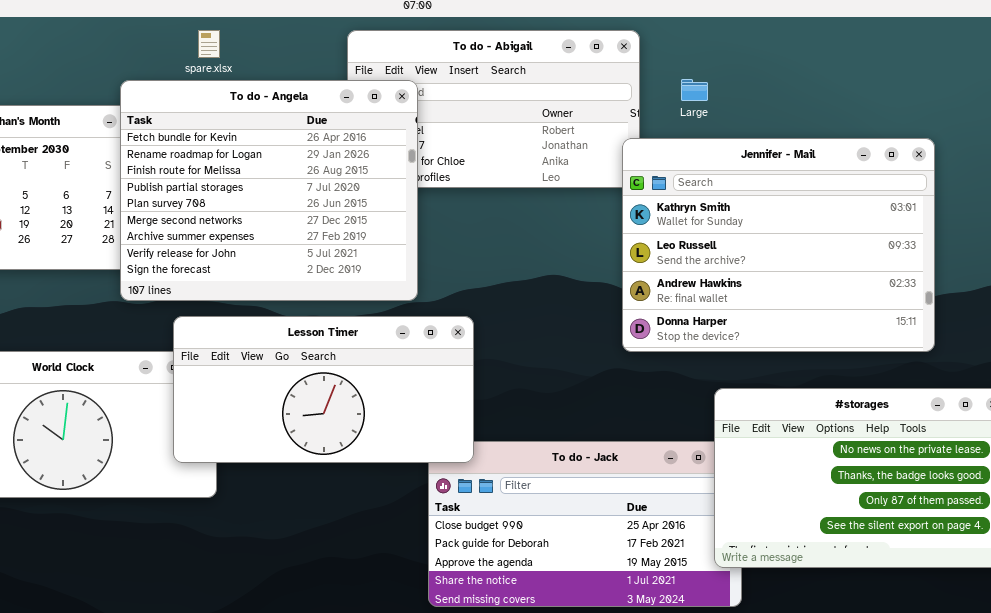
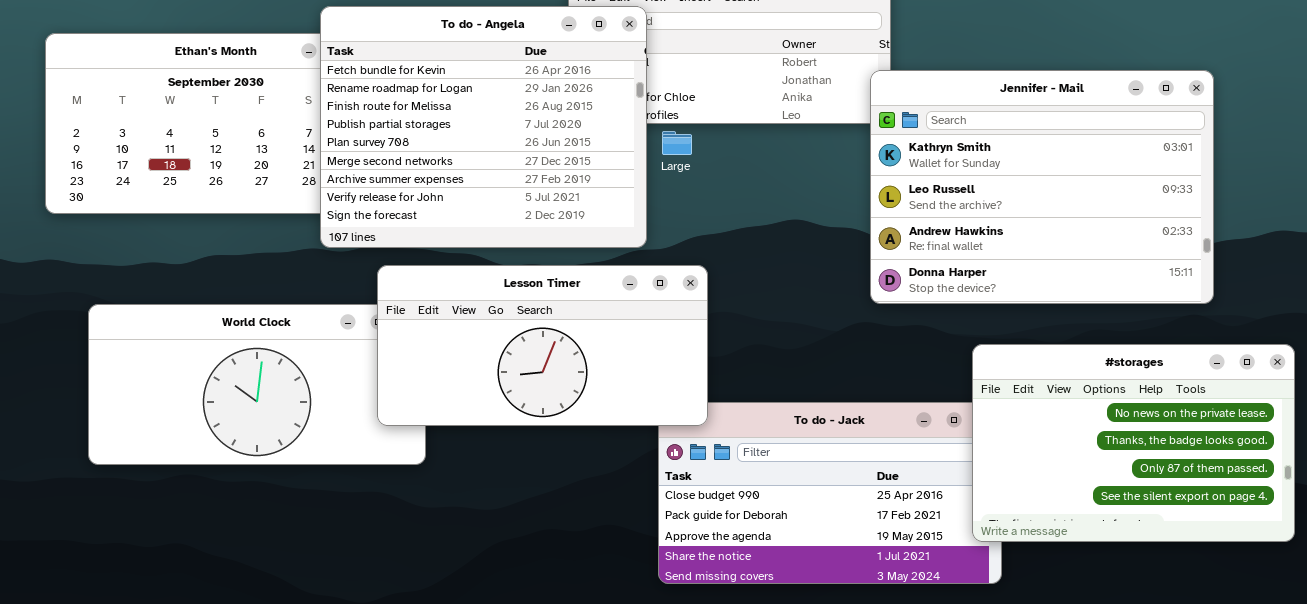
Large: [681,79,708,101] -> [662,131,692,155], moved

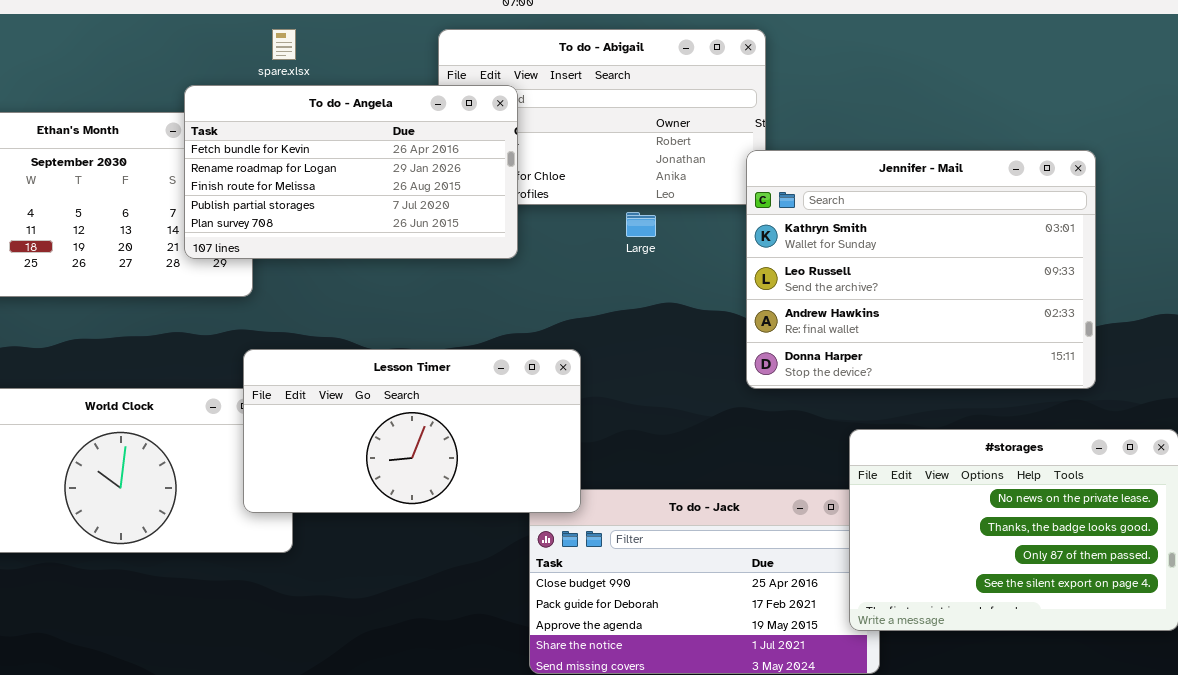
To do - Angela: [320,6,647,248] -> [184,85,518,259], resized
Large: [662,131,692,155] -> [626,212,656,237], moved

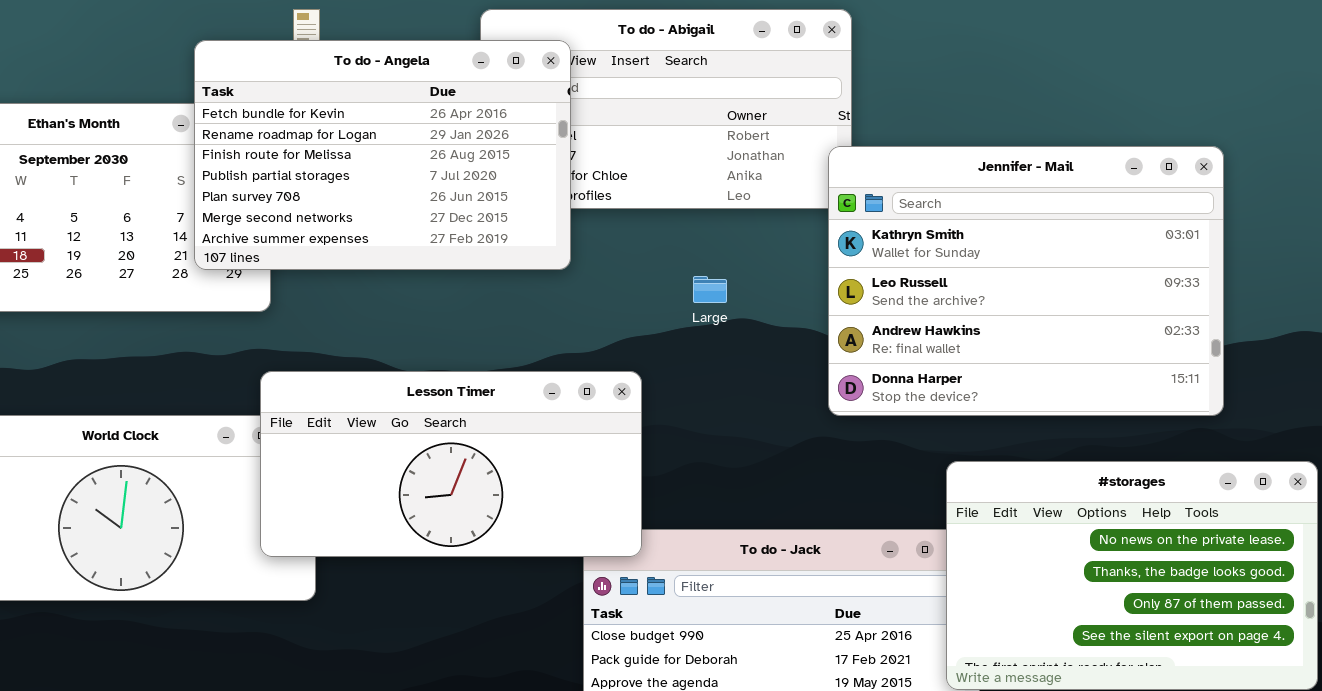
To do - Angela: [184,85,518,259] -> [194,40,571,270], resized
Large: [626,212,656,237] -> [693,276,727,303], moved

